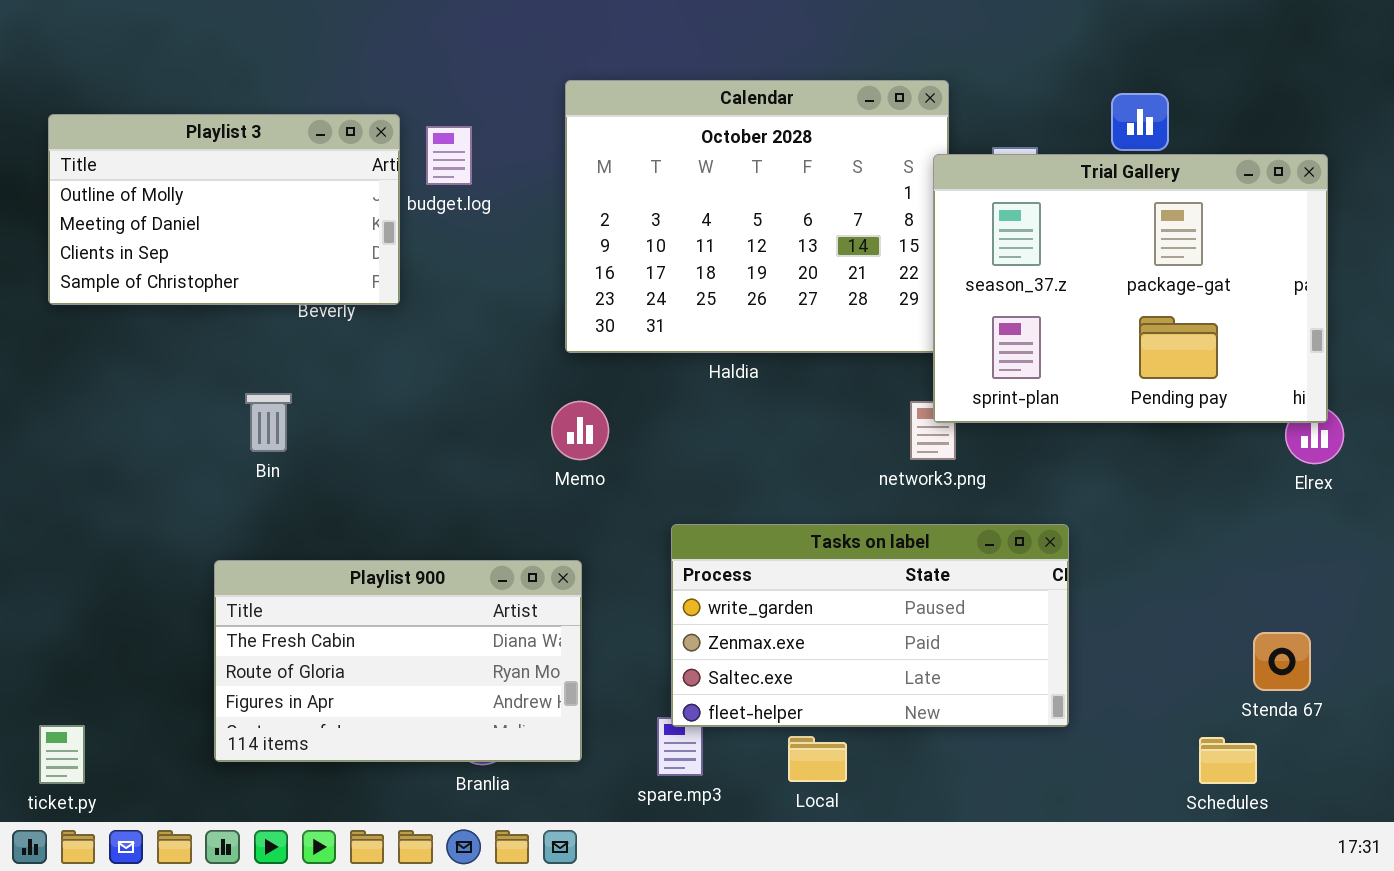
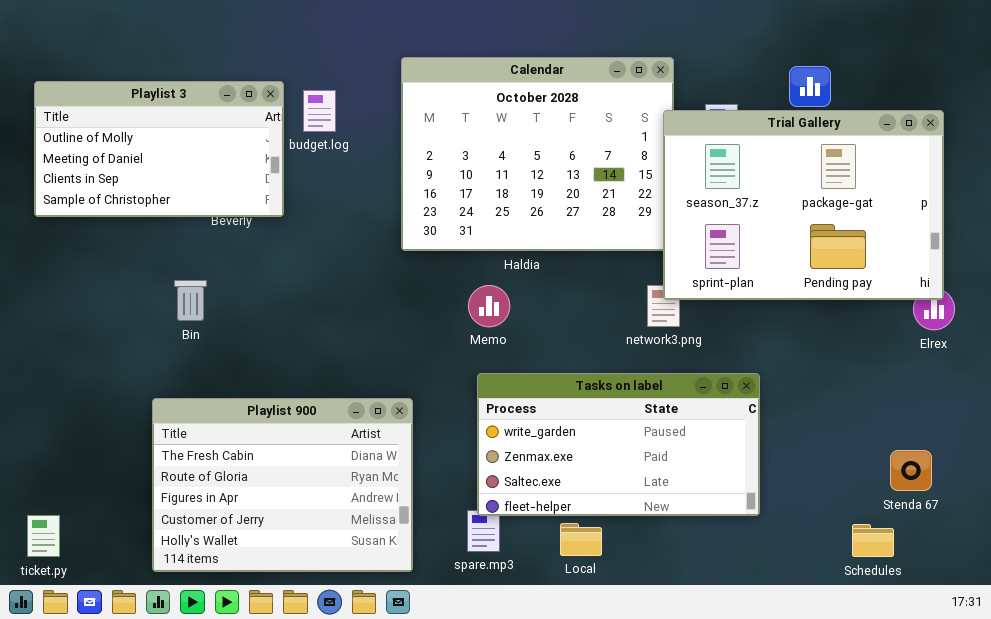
Memo: [551,401,609,460] -> [468,285,510,327], moved
Playlist 900: [214,560,582,762] -> [152,398,413,572], resized

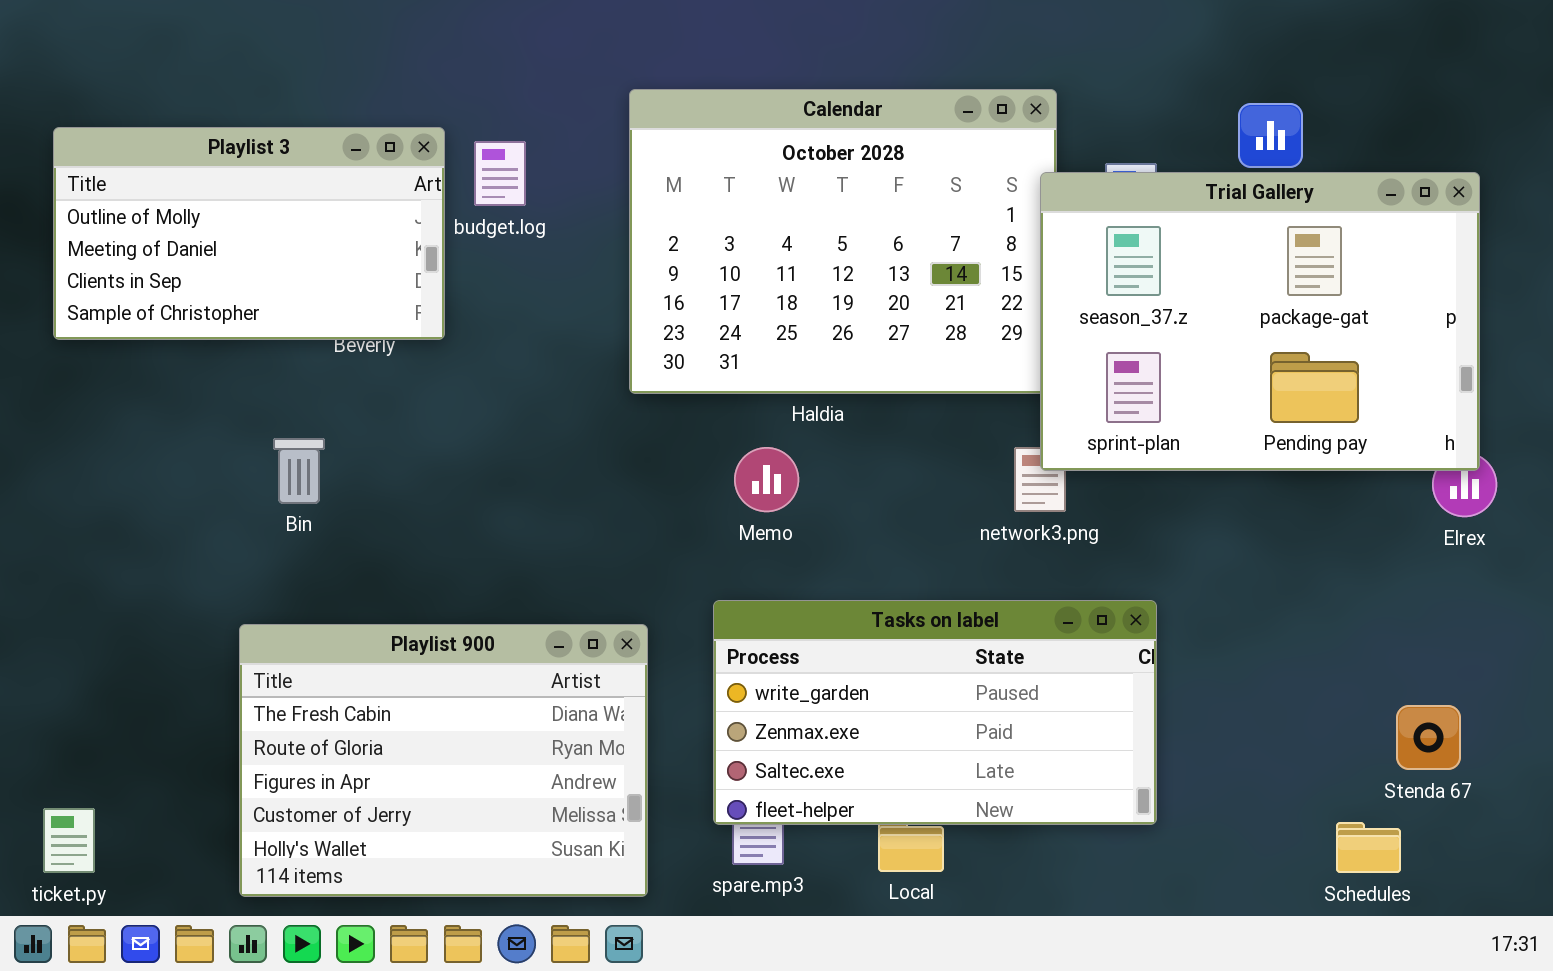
Tasks on label: [477,373,760,516] -> [713,600,1157,825], moved

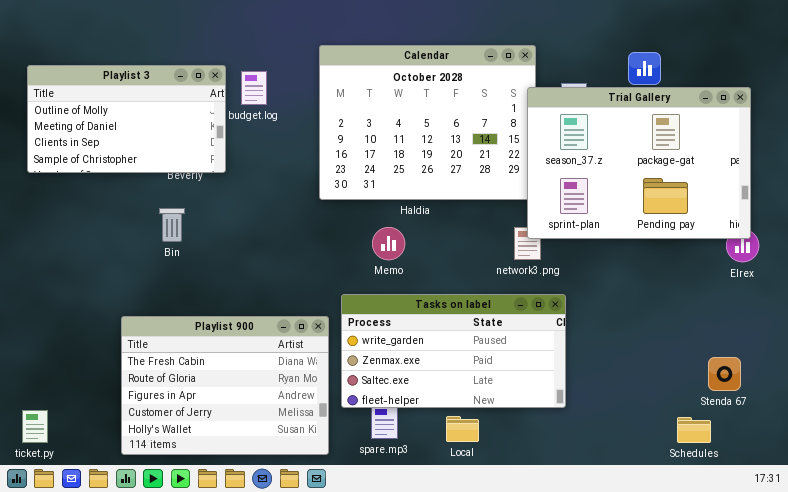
Bin: [273,438,325,504] -> [159,208,185,242], moved
Tasks on label: [713,600,1157,825] -> [341,294,566,408], moved

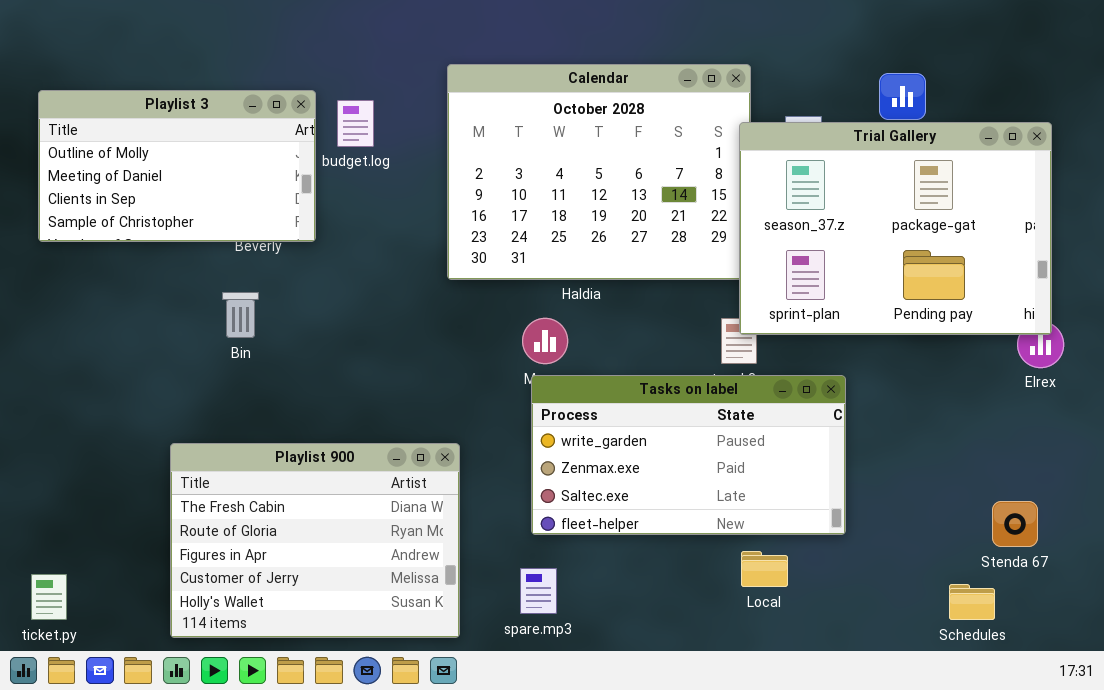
Tasks on label: [341,294,566,408] -> [531,375,846,535], moved
Local: [446,416,479,442] -> [741,551,788,587], moved

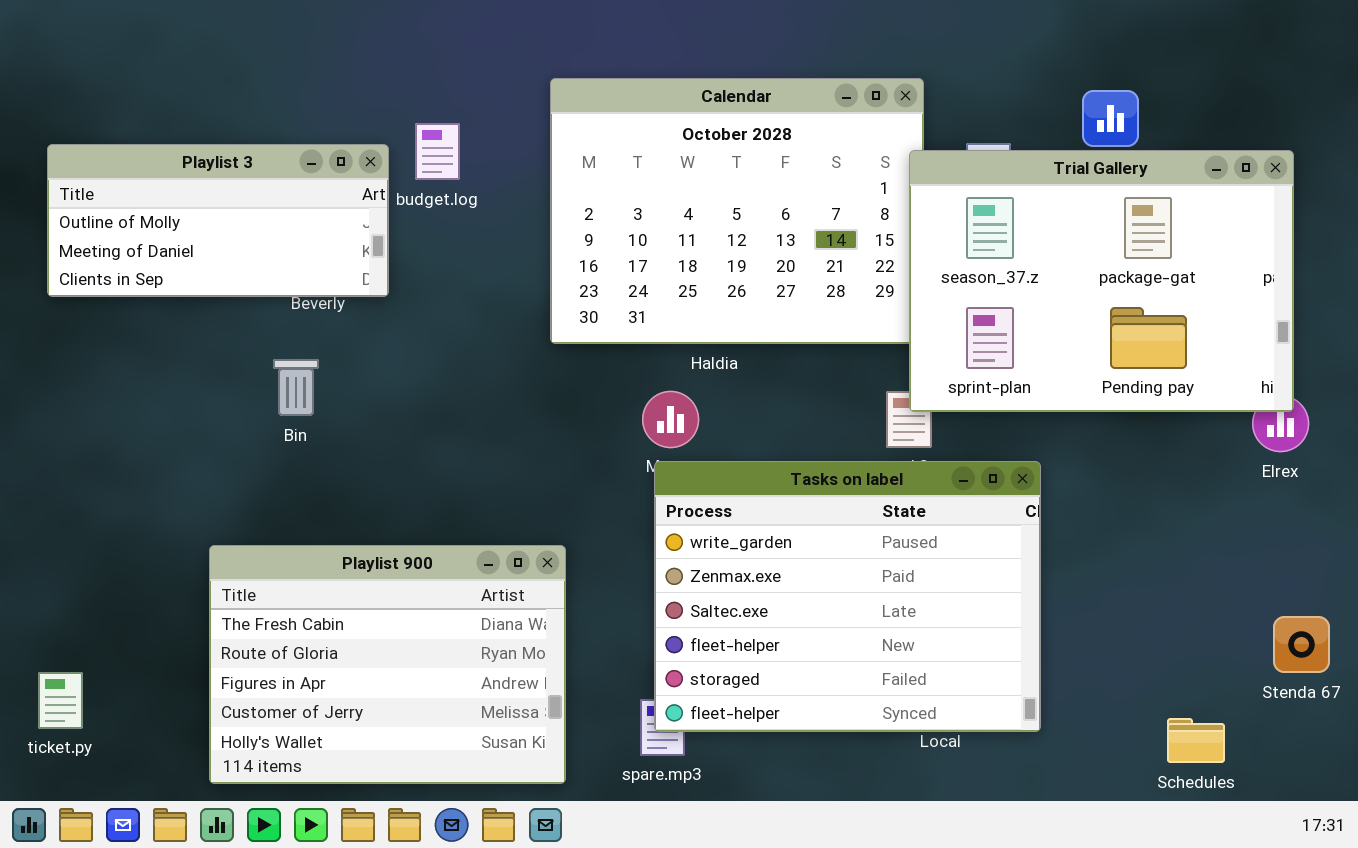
Playlist 3: [38,90,316,242] -> [47,144,389,297], resized
Tasks on label: [531,375,846,535] -> [654,461,1041,732], resized
Stenda 67: [992,501,1038,547] -> [1273,616,1330,673], moved
ticket.py: [31,574,67,620] -> [38,672,83,729], moved

